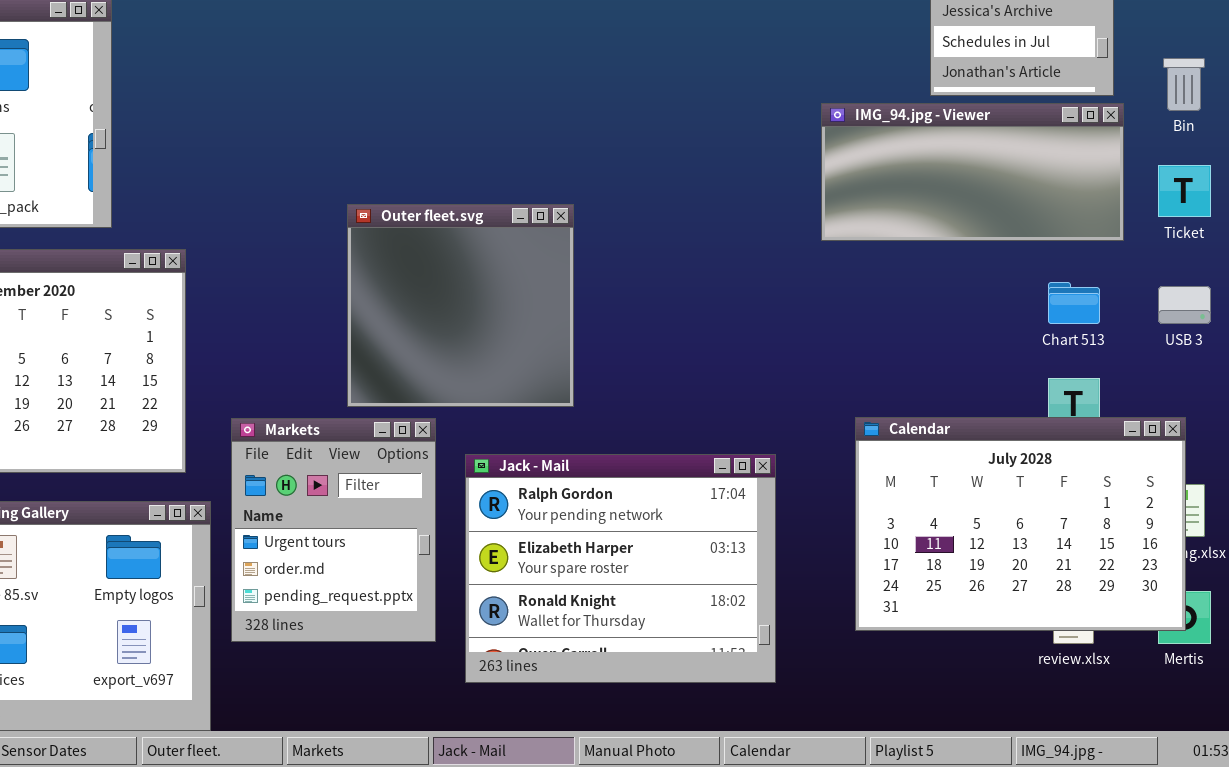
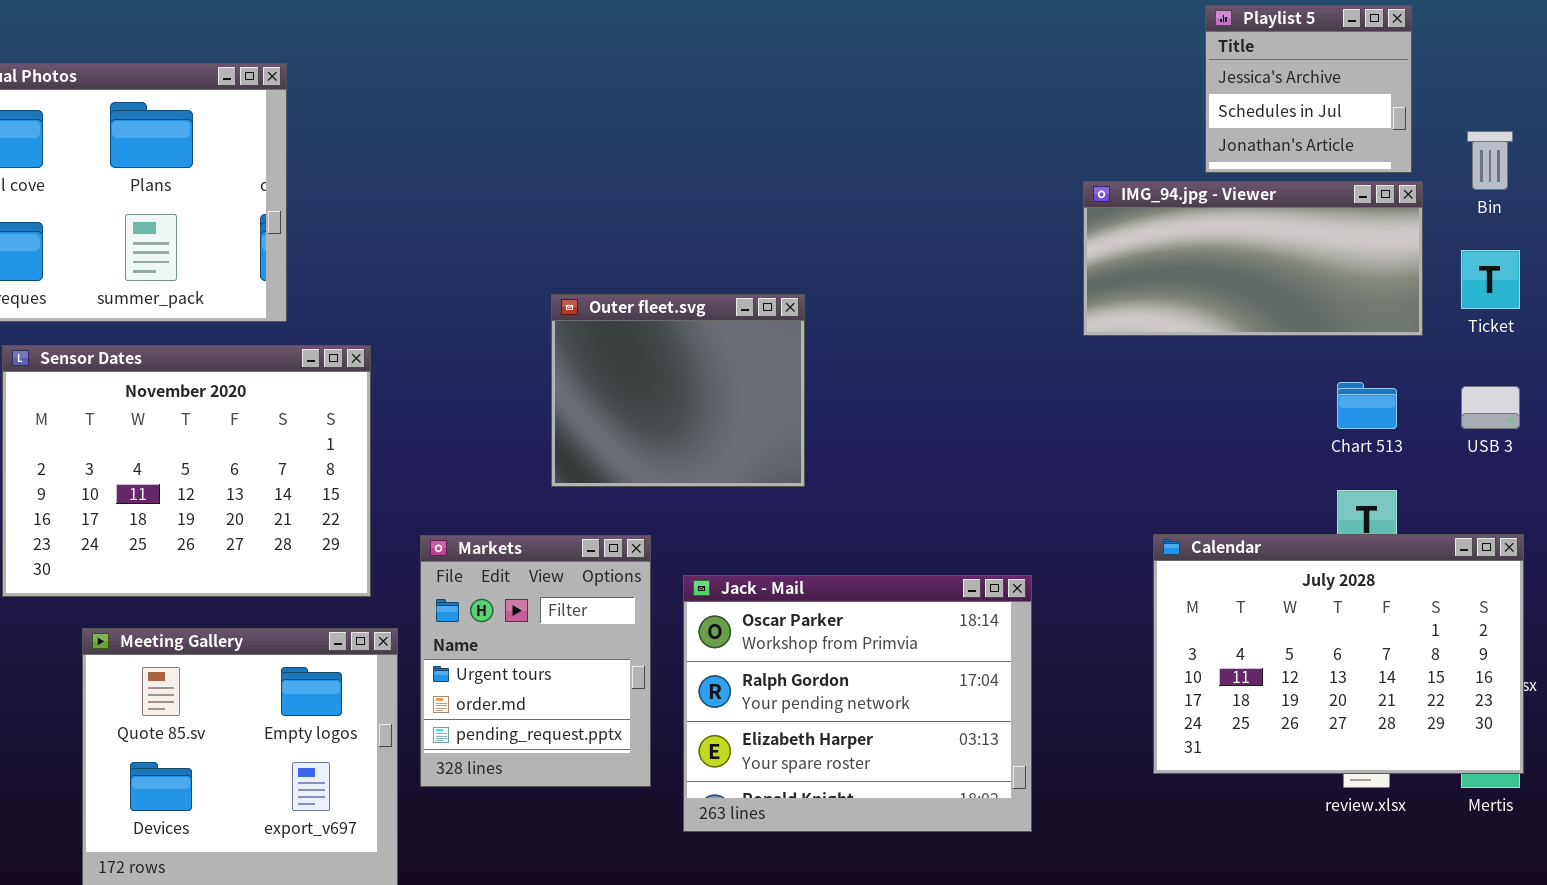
Outer fleet.svg: [347,204,574,407] -> [551,294,805,487], resized
Calendar: [855,417,1186,631] -> [1153,534,1524,774], moved
Jack - Mail: [465,454,776,683] -> [683,575,1032,832], scrolled up 1 row

